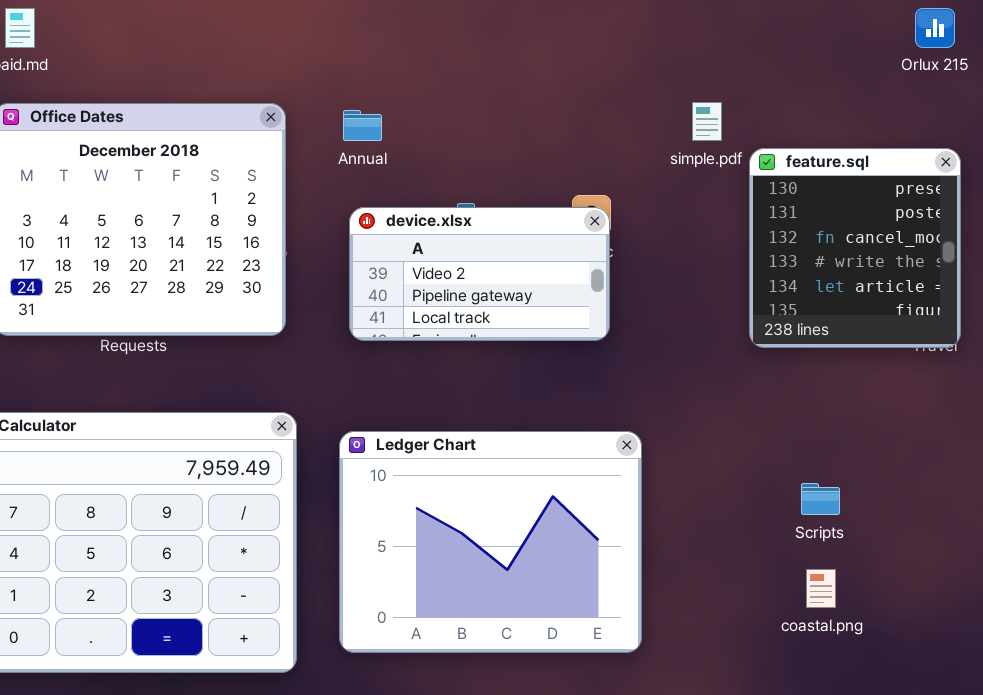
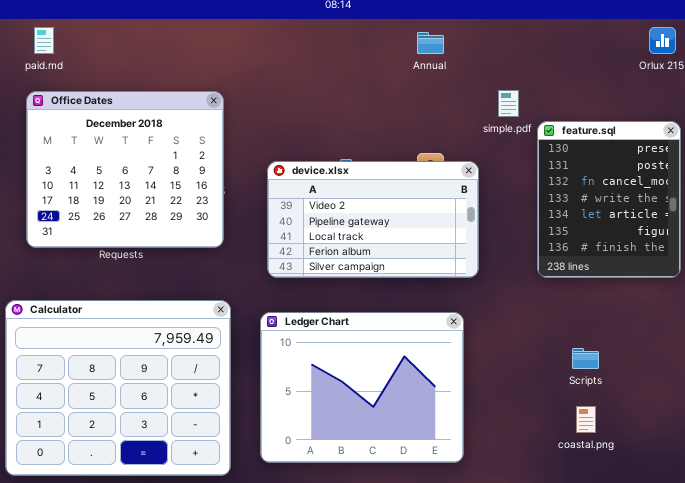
Annual: [343,110,382,141] -> [417,32,444,54], moved
feature.sql: [749,148,961,348] -> [537,121,681,278], resized
device.xlsx: [349,207,610,341] -> [267,161,479,278], resized

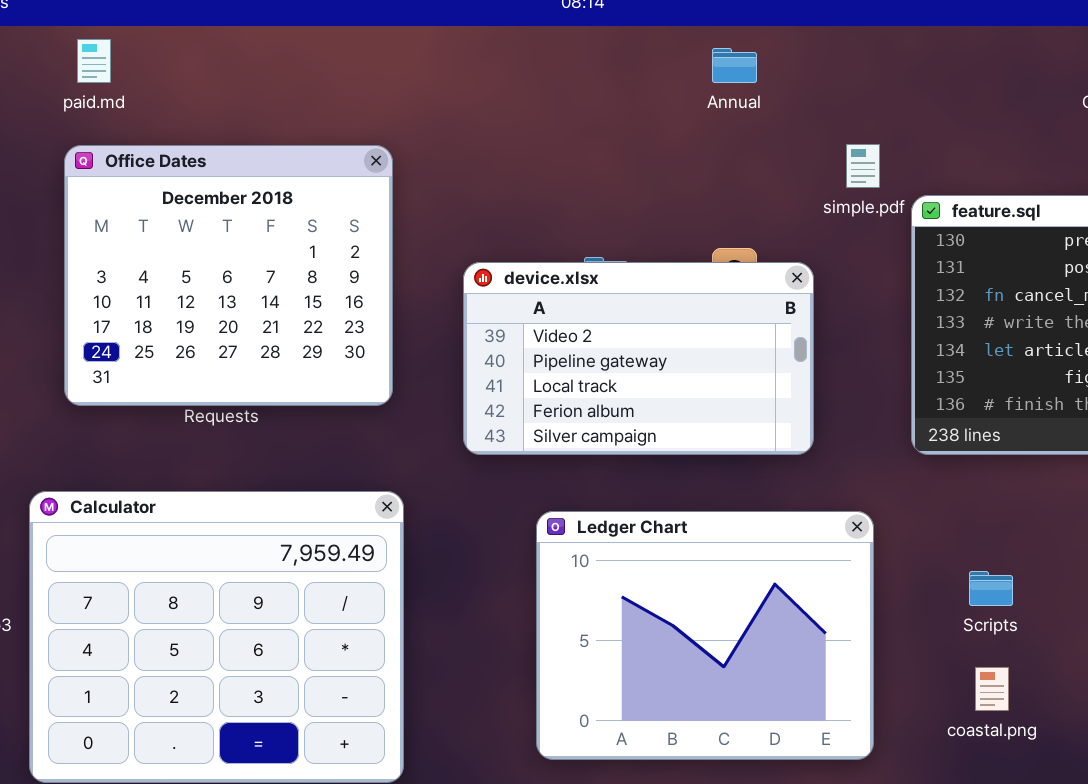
Ledger Chart: [260,312,464,463] -> [536,511,874,760], moved

